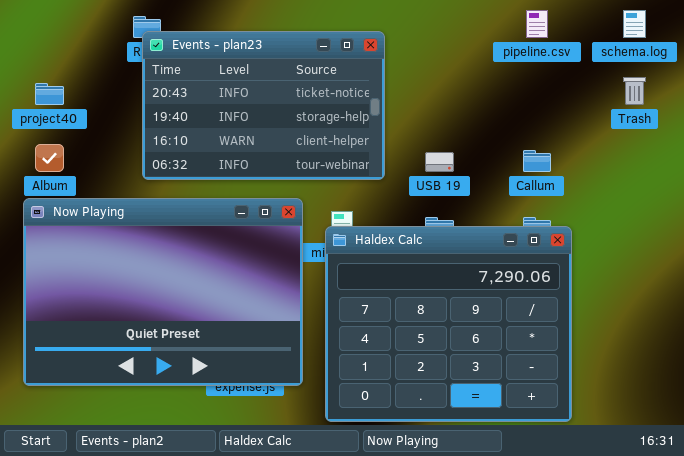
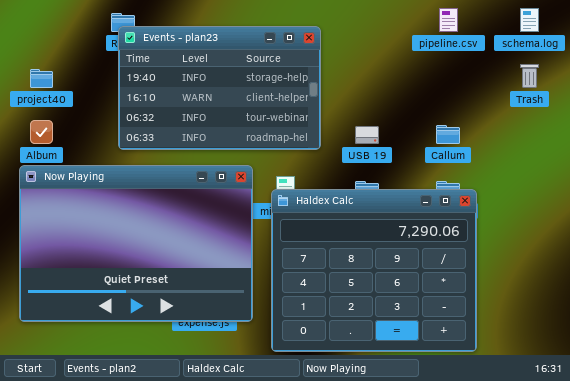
Events - plan23: [142,31,385,180] -> [118,26,321,150], scrolled down 1 row

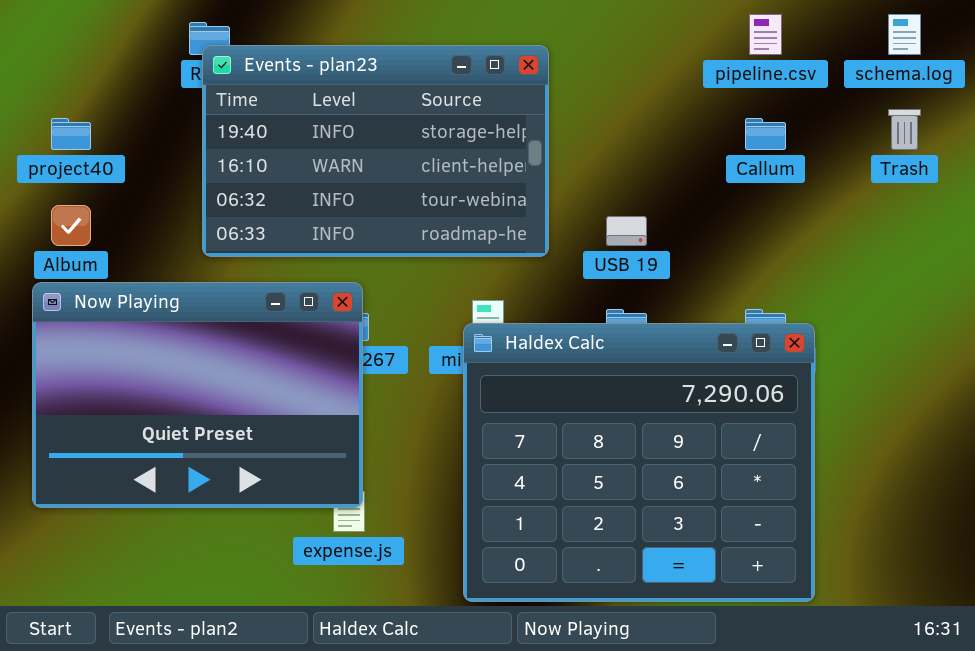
Callum: [436,125,460,144] -> [745,118,786,150], moved
Now Playing: [19,165,253,322] -> [32,282,363,508], resized

